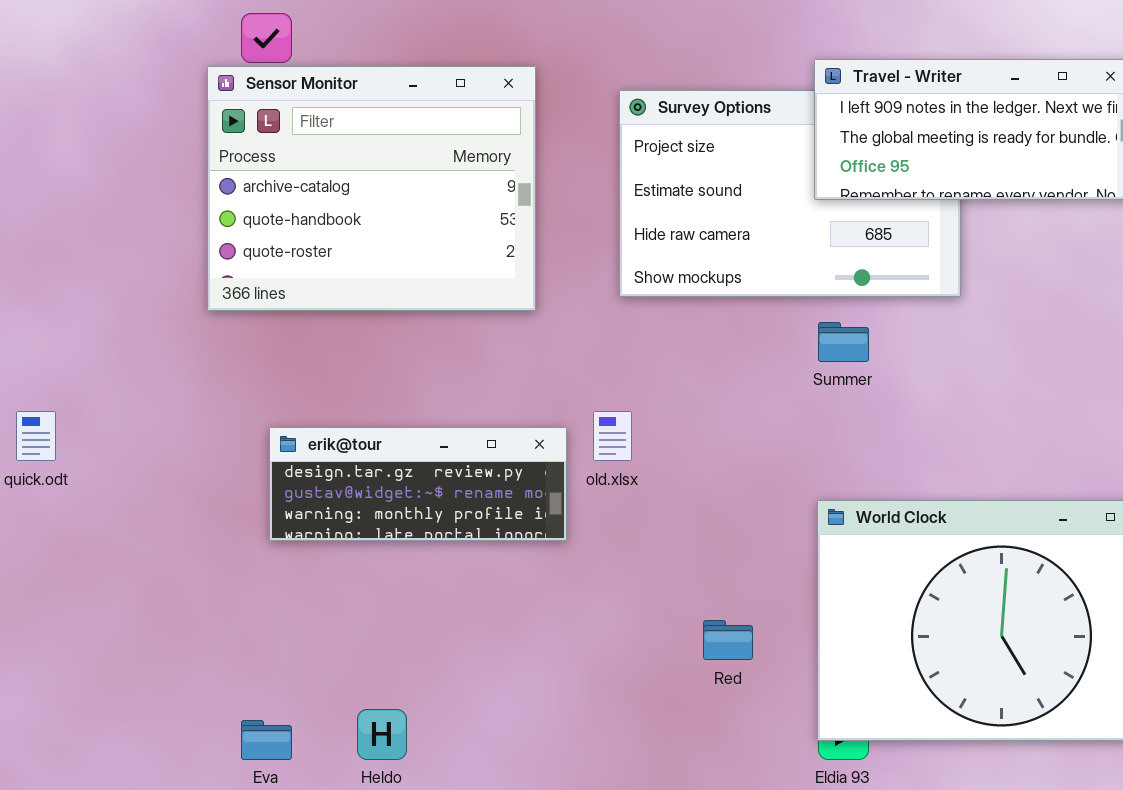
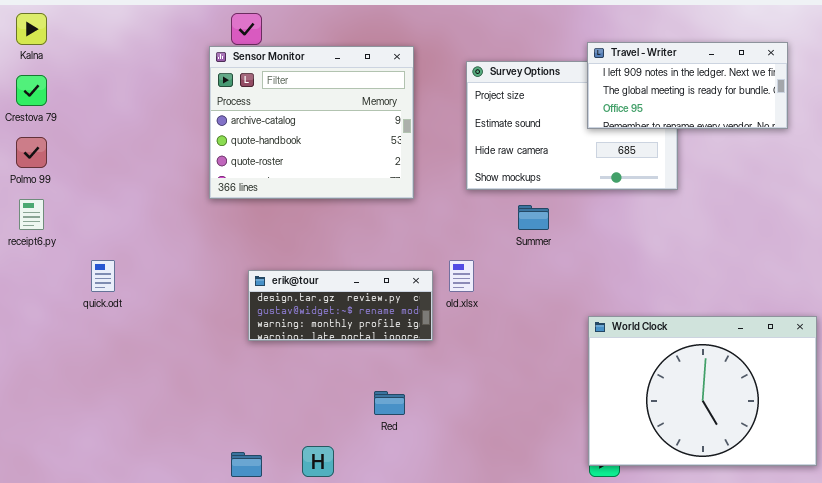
Summer: [818,322,869,362] -> [518,205,549,230], moved
Red: [703,620,753,660] -> [374,391,405,415], moved

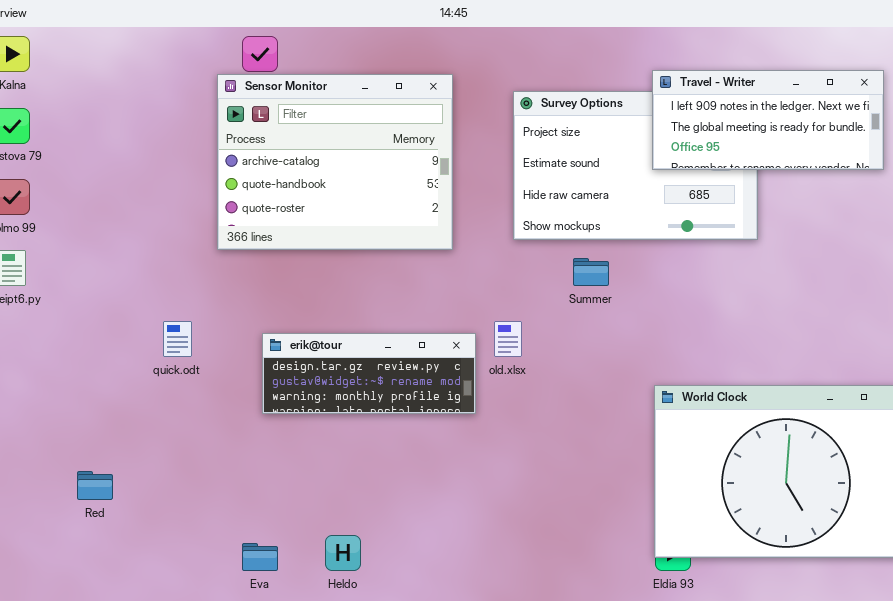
quick.odt: [91,260,115,292] -> [163,321,192,357], moved
Red: [374,391,405,415] -> [77,471,113,500], moved

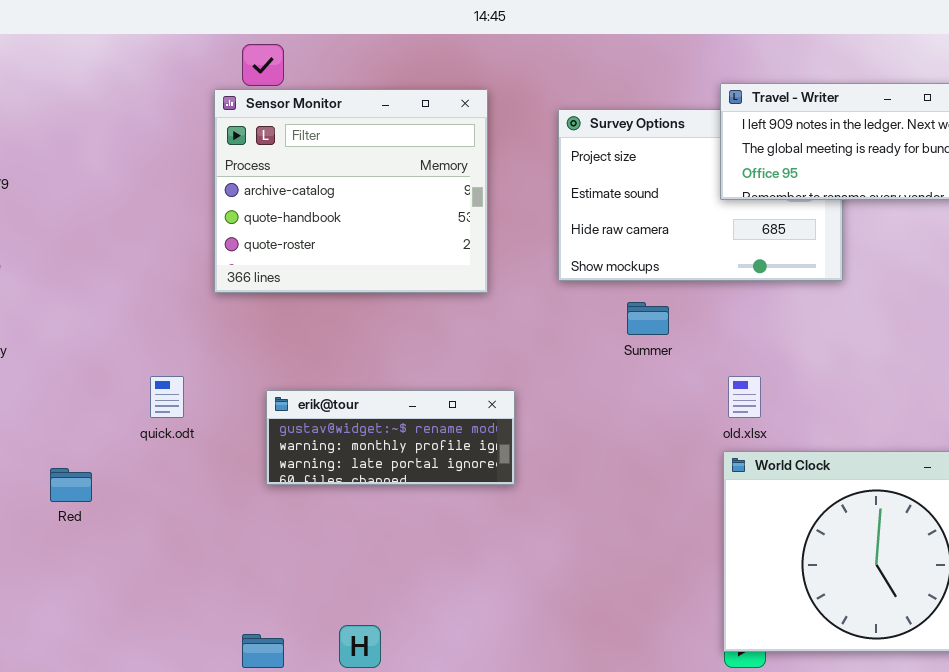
old.xlsx: [494,321,522,357] -> [728,376,761,418], moved
erik@tour: [262,333,476,414] -> [266,390,515,485], scrolled down 1 row
Red: [77,471,113,500] -> [50,468,92,502], moved

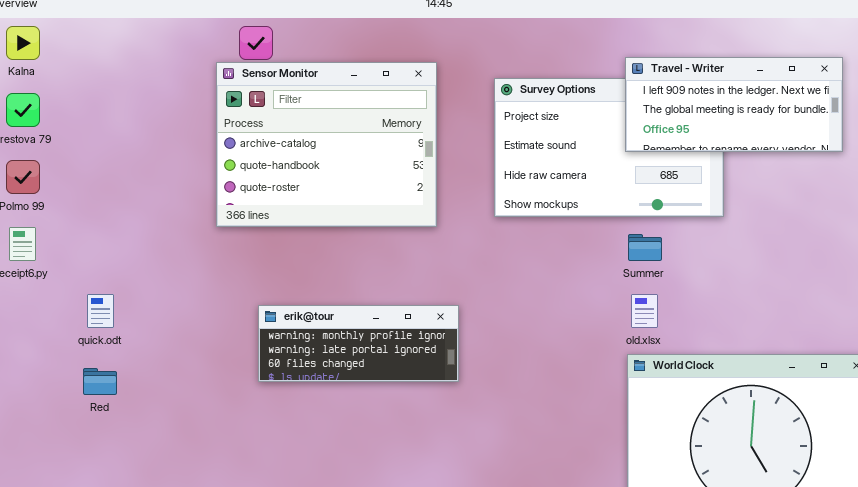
Summer: [627,302,669,335] -> [628,234,662,261], moved
quick.odt: [150,376,184,418] -> [87,294,114,328], moved
erik@tour: [266,390,515,485] -> [258,305,459,382], scrolled down 1 row

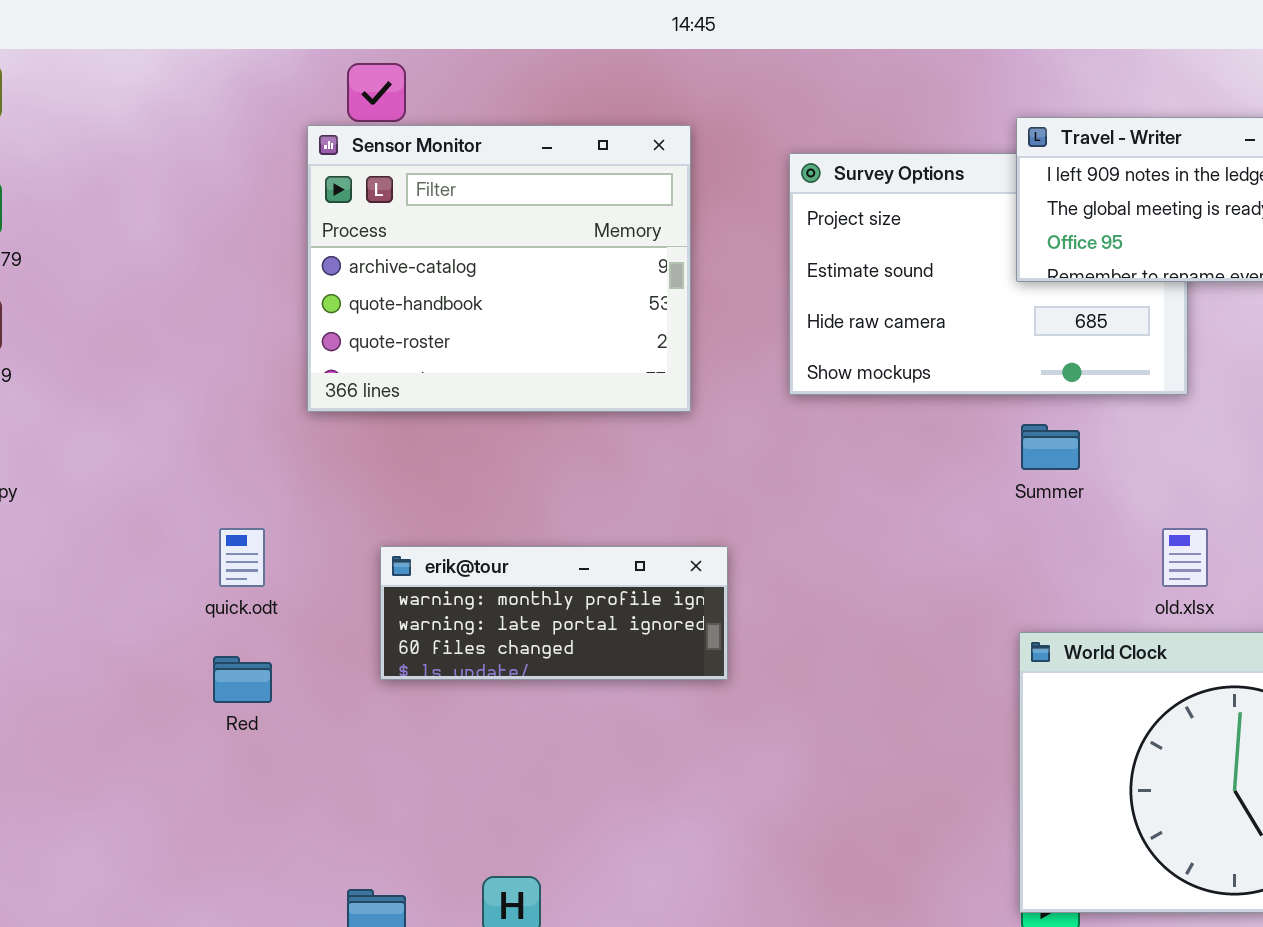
quick.odt: [87,294,114,328] -> [219,528,265,587], moved
old.xlsx: [631,294,658,328] -> [1162,528,1208,587], moved
Red: [83,368,117,395] -> [213,656,272,703], moved

